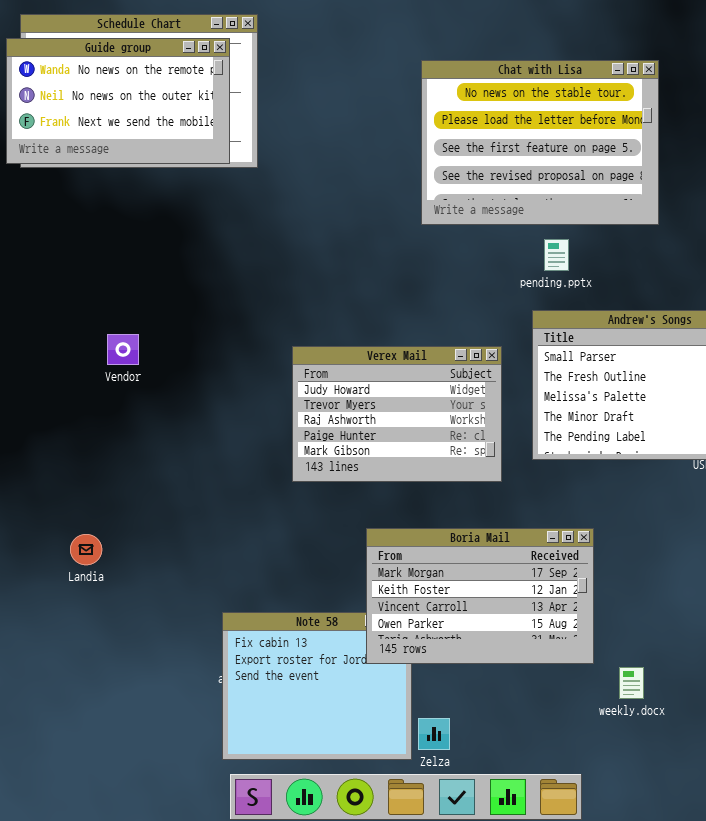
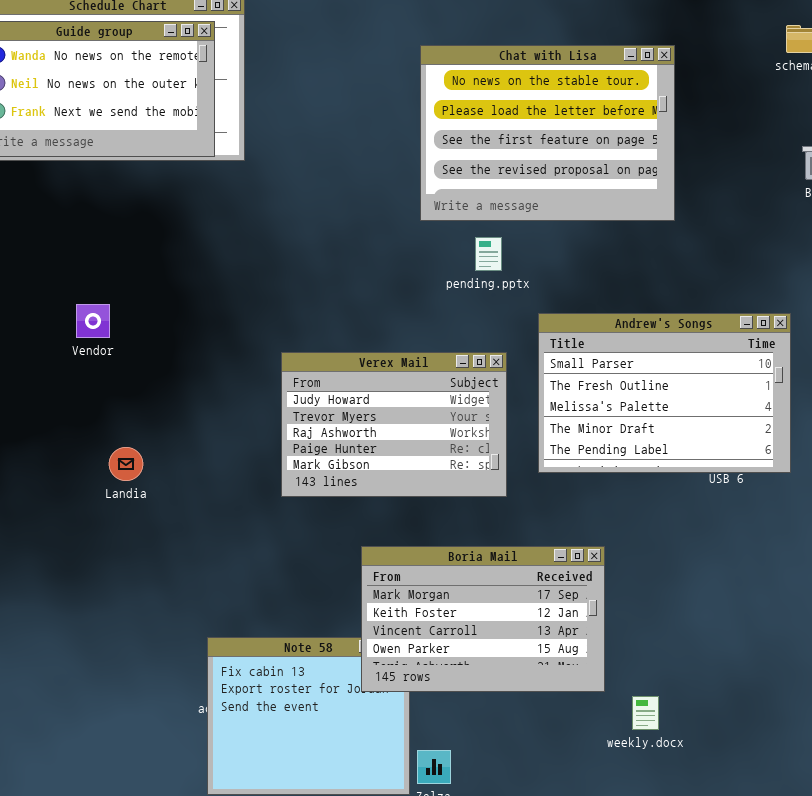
pending.pptx: [544,239,569,271] -> [475,237,502,271], moved
Vendor: [107,334,139,365] -> [76,304,110,338], moved
Landia: [70,534,102,565] -> [109,447,143,481], moved

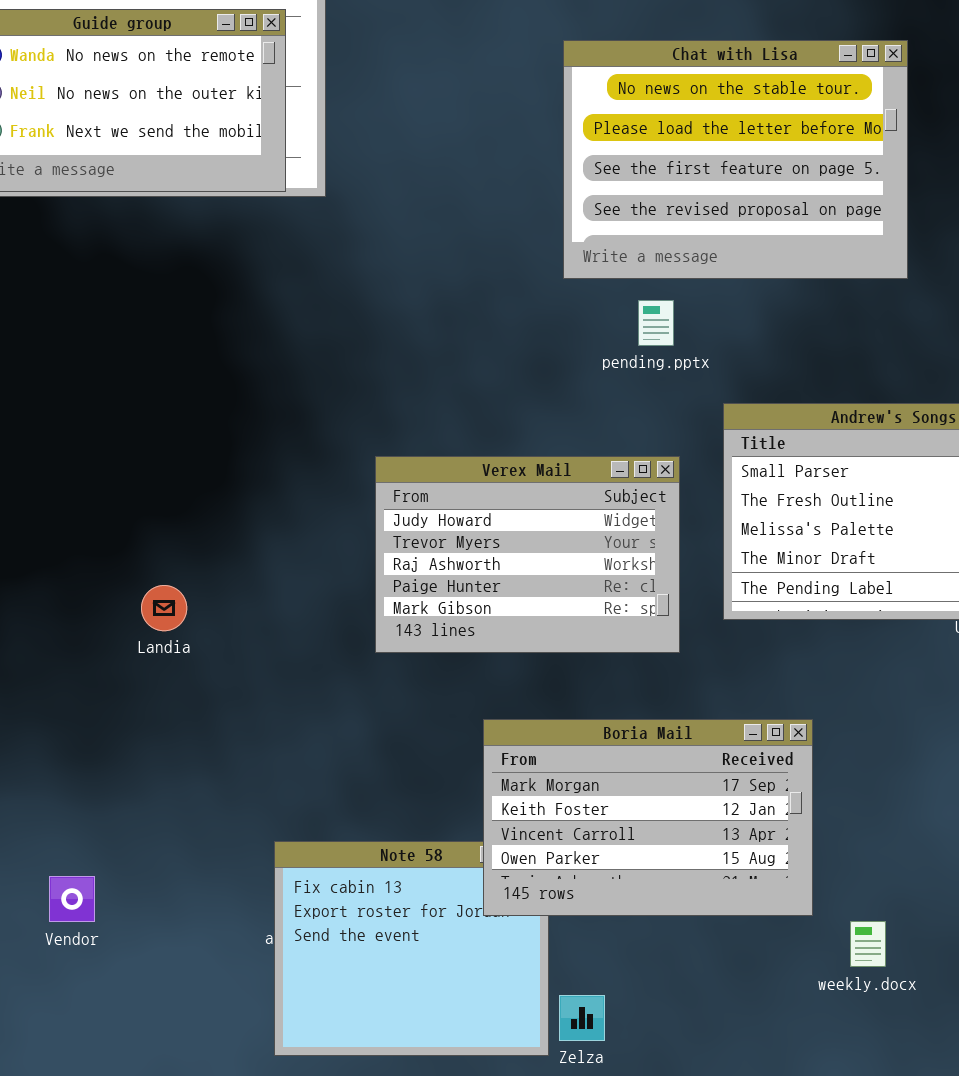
Vendor: [76,304,110,338] -> [49,876,95,922], moved

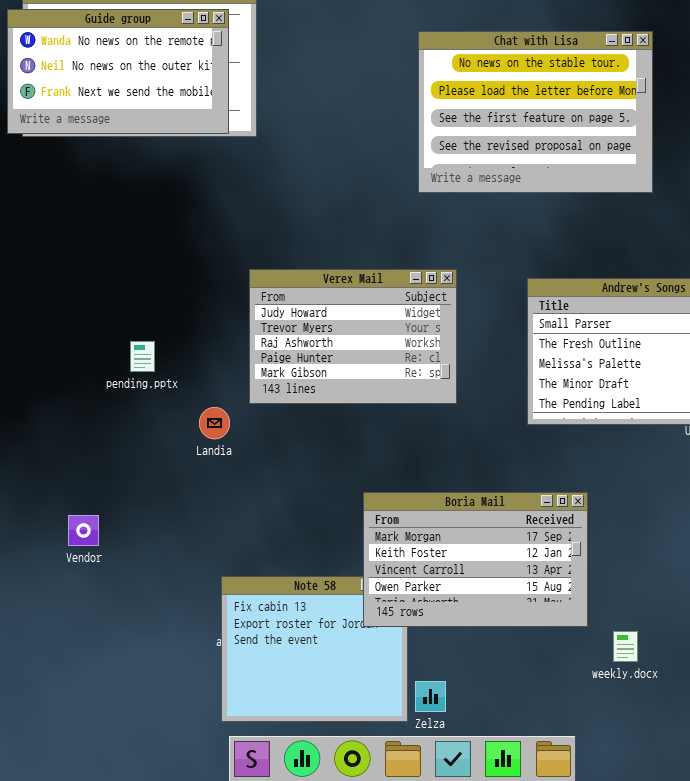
pending.pptx: [638,300,674,346] -> [130,341,155,372], moved
Verex Mail: [375,456,680,653] -> [249,269,457,404], moved
Landia: [141,585,187,631] -> [199,407,230,439], moved
Vendor: [49,876,95,922] -> [68,515,99,546], moved

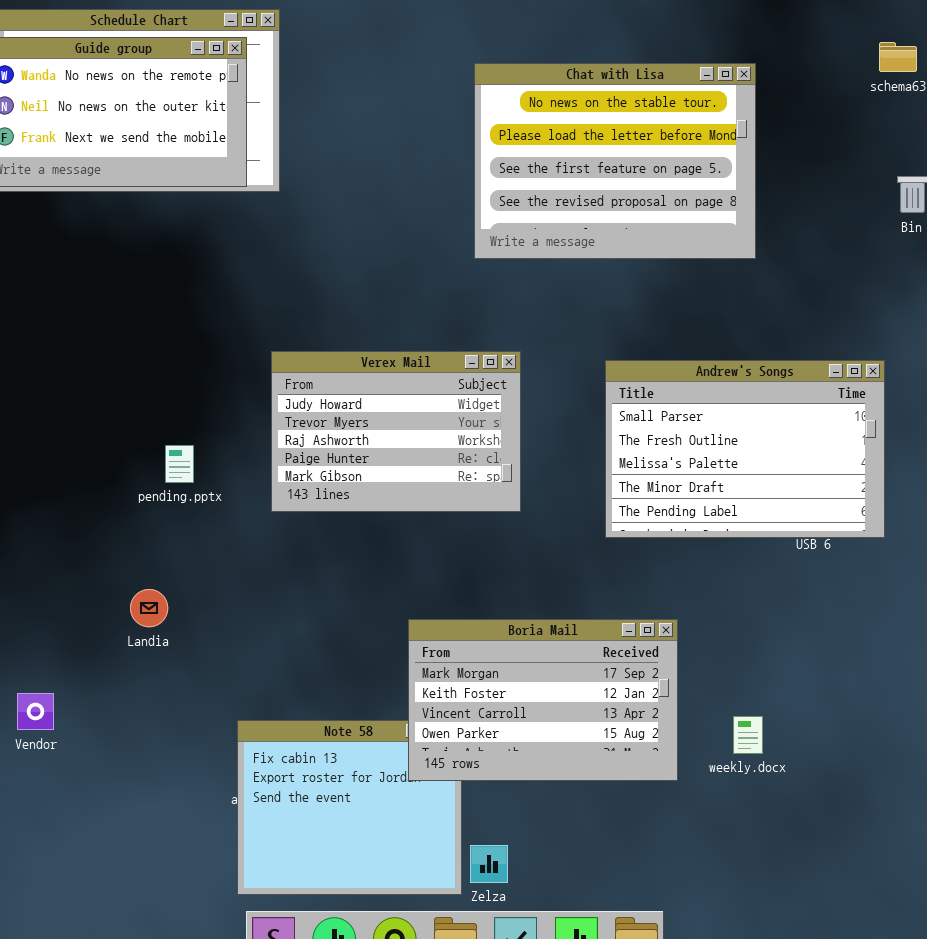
pending.pptx: [130,341,155,372] -> [165,445,194,483], moved
Landia: [199,407,230,439] -> [130,589,168,627], moved
Vendor: [68,515,99,546] -> [17,693,54,730], moved
weekly.docx: [613,631,638,662] -> [733,716,763,754], moved

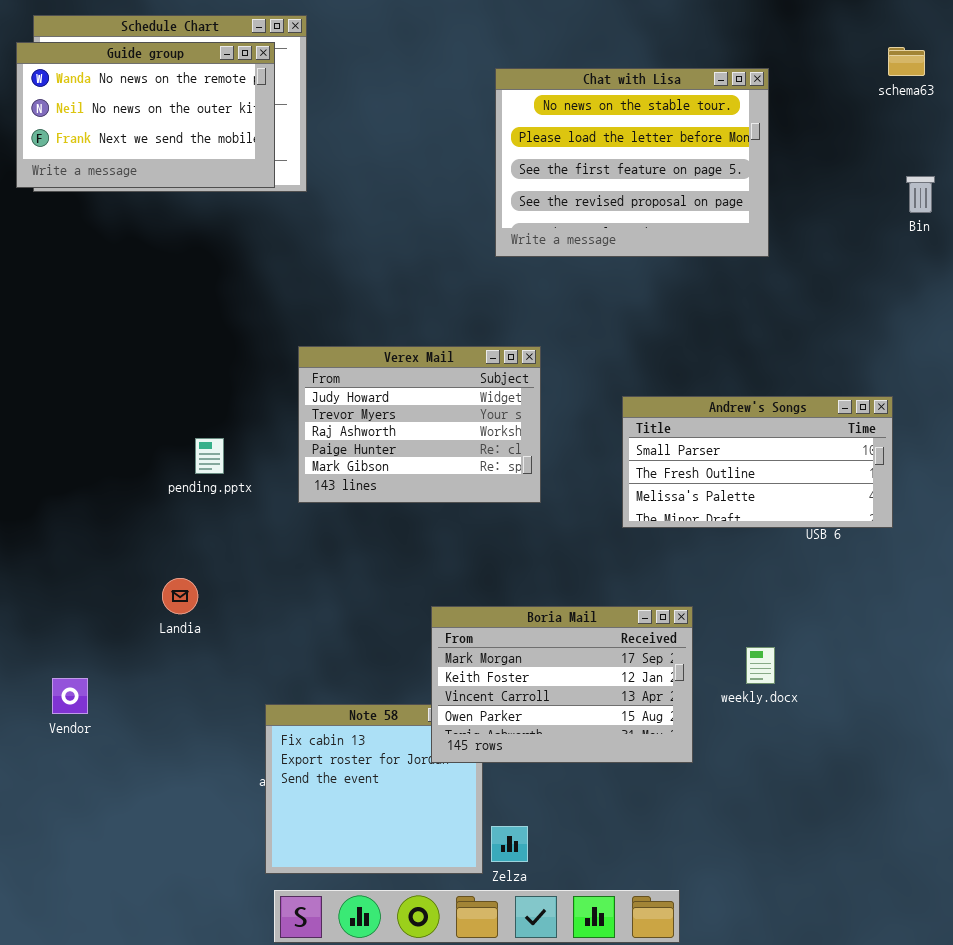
Andrew's Songs: [605,360,885,538] -> [622,396,893,528], resized
weekly.docx: [733,716,763,754] -> [746,647,775,684], moved

